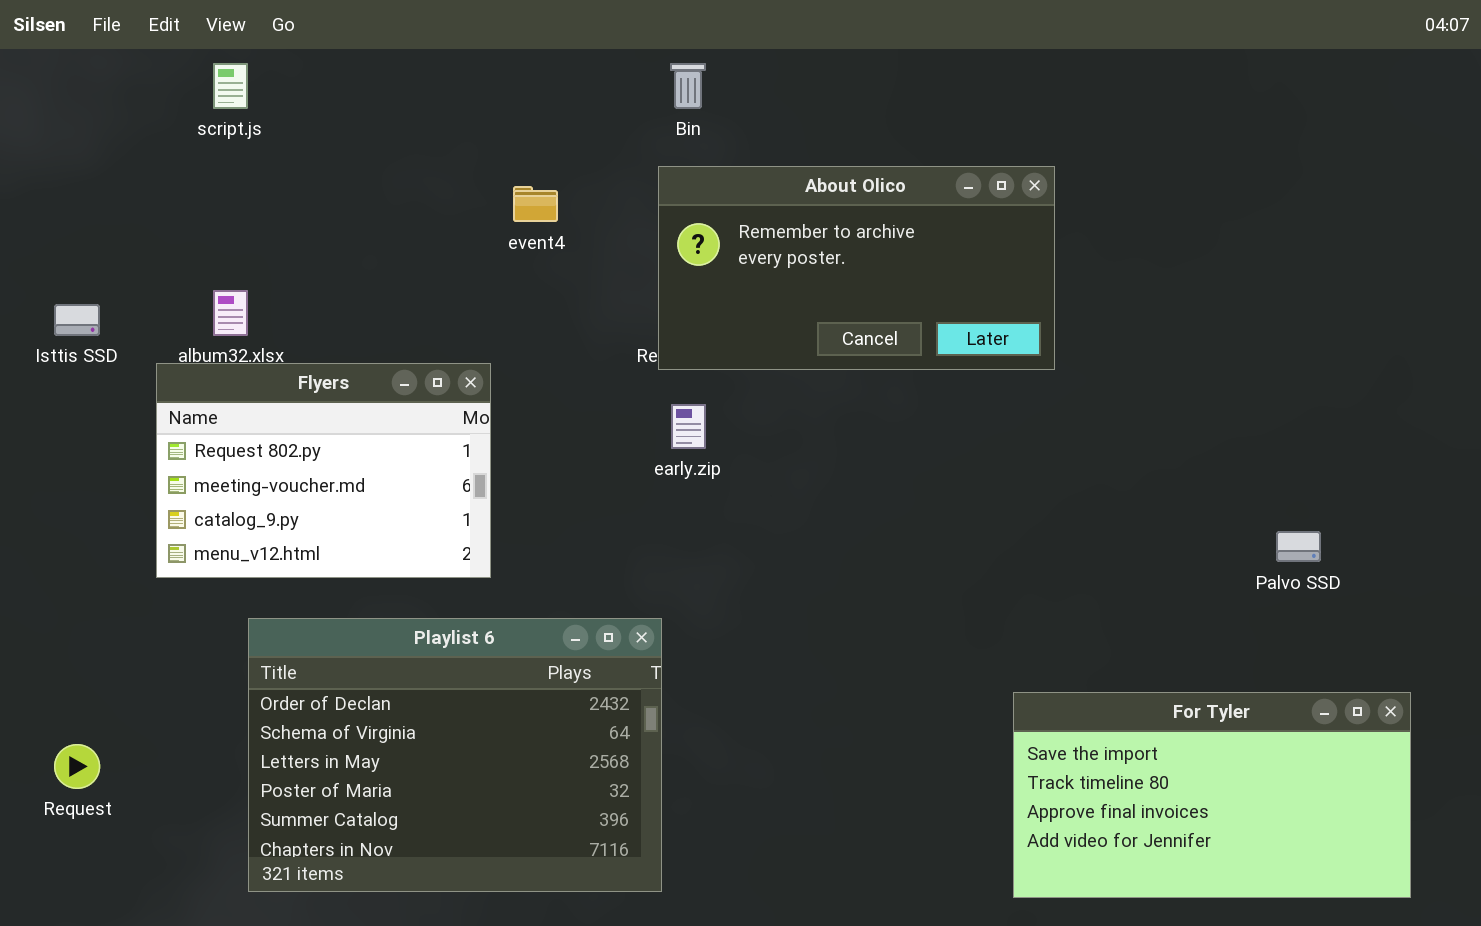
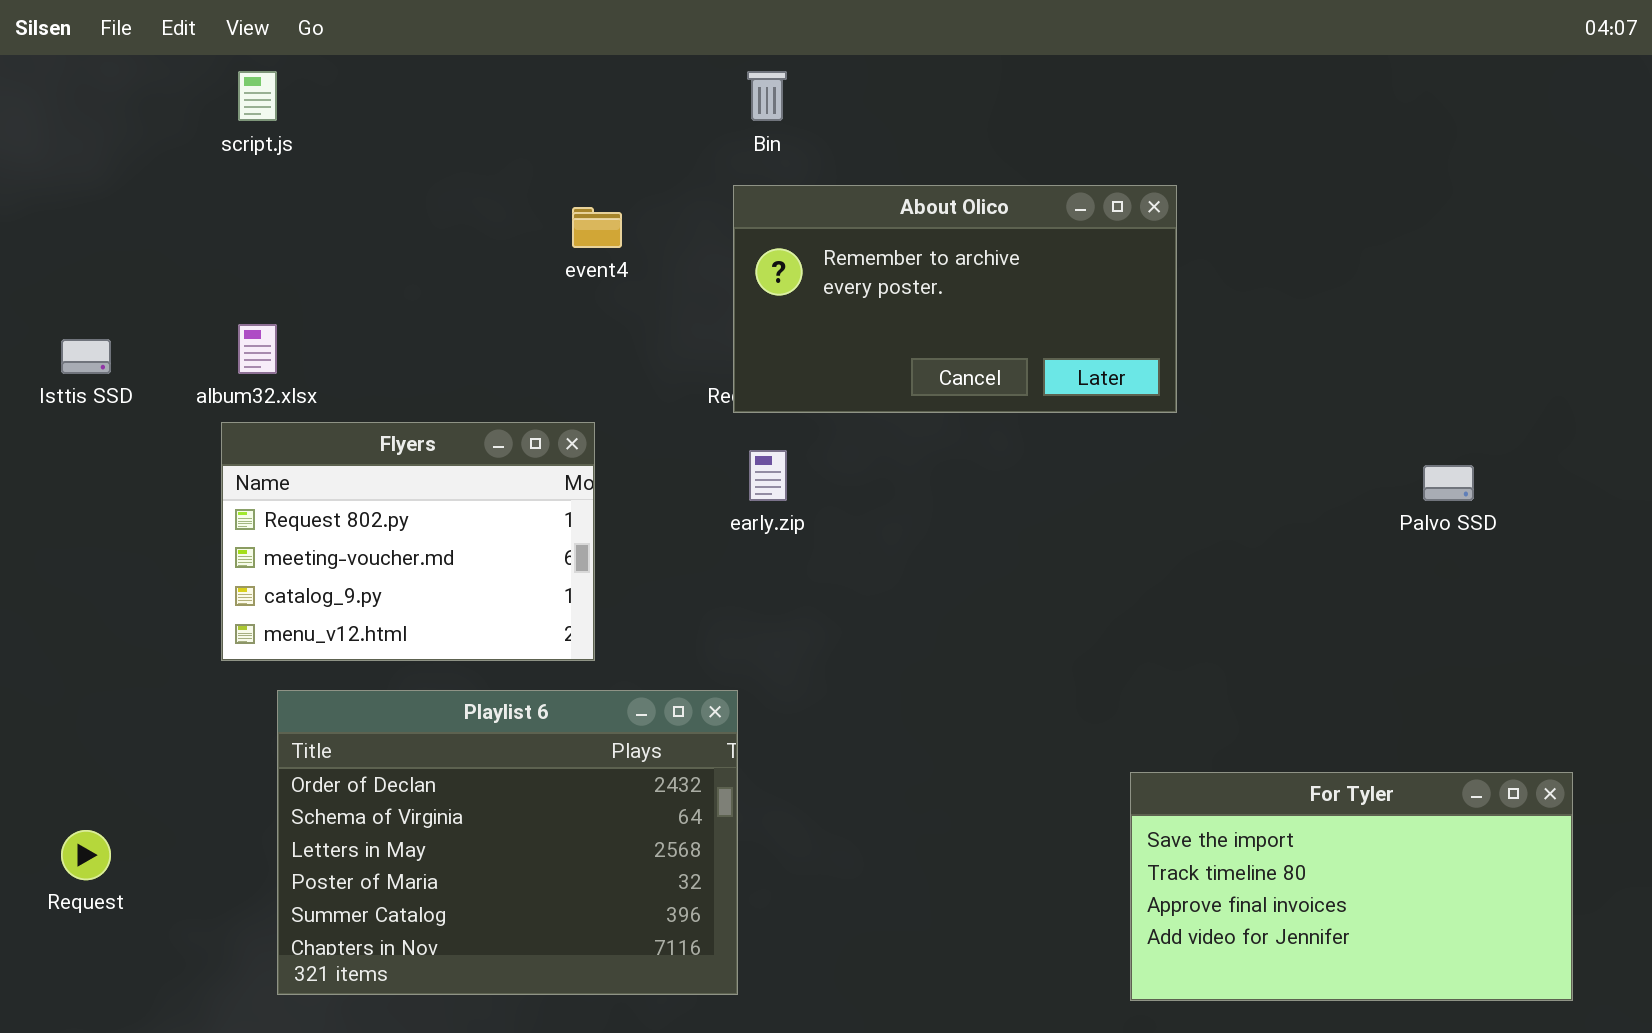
Flyers: [156,363,491,578] -> [221,422,595,661], moved
Palvo SSD: [1276,531,1321,562] -> [1423,465,1474,501], moved

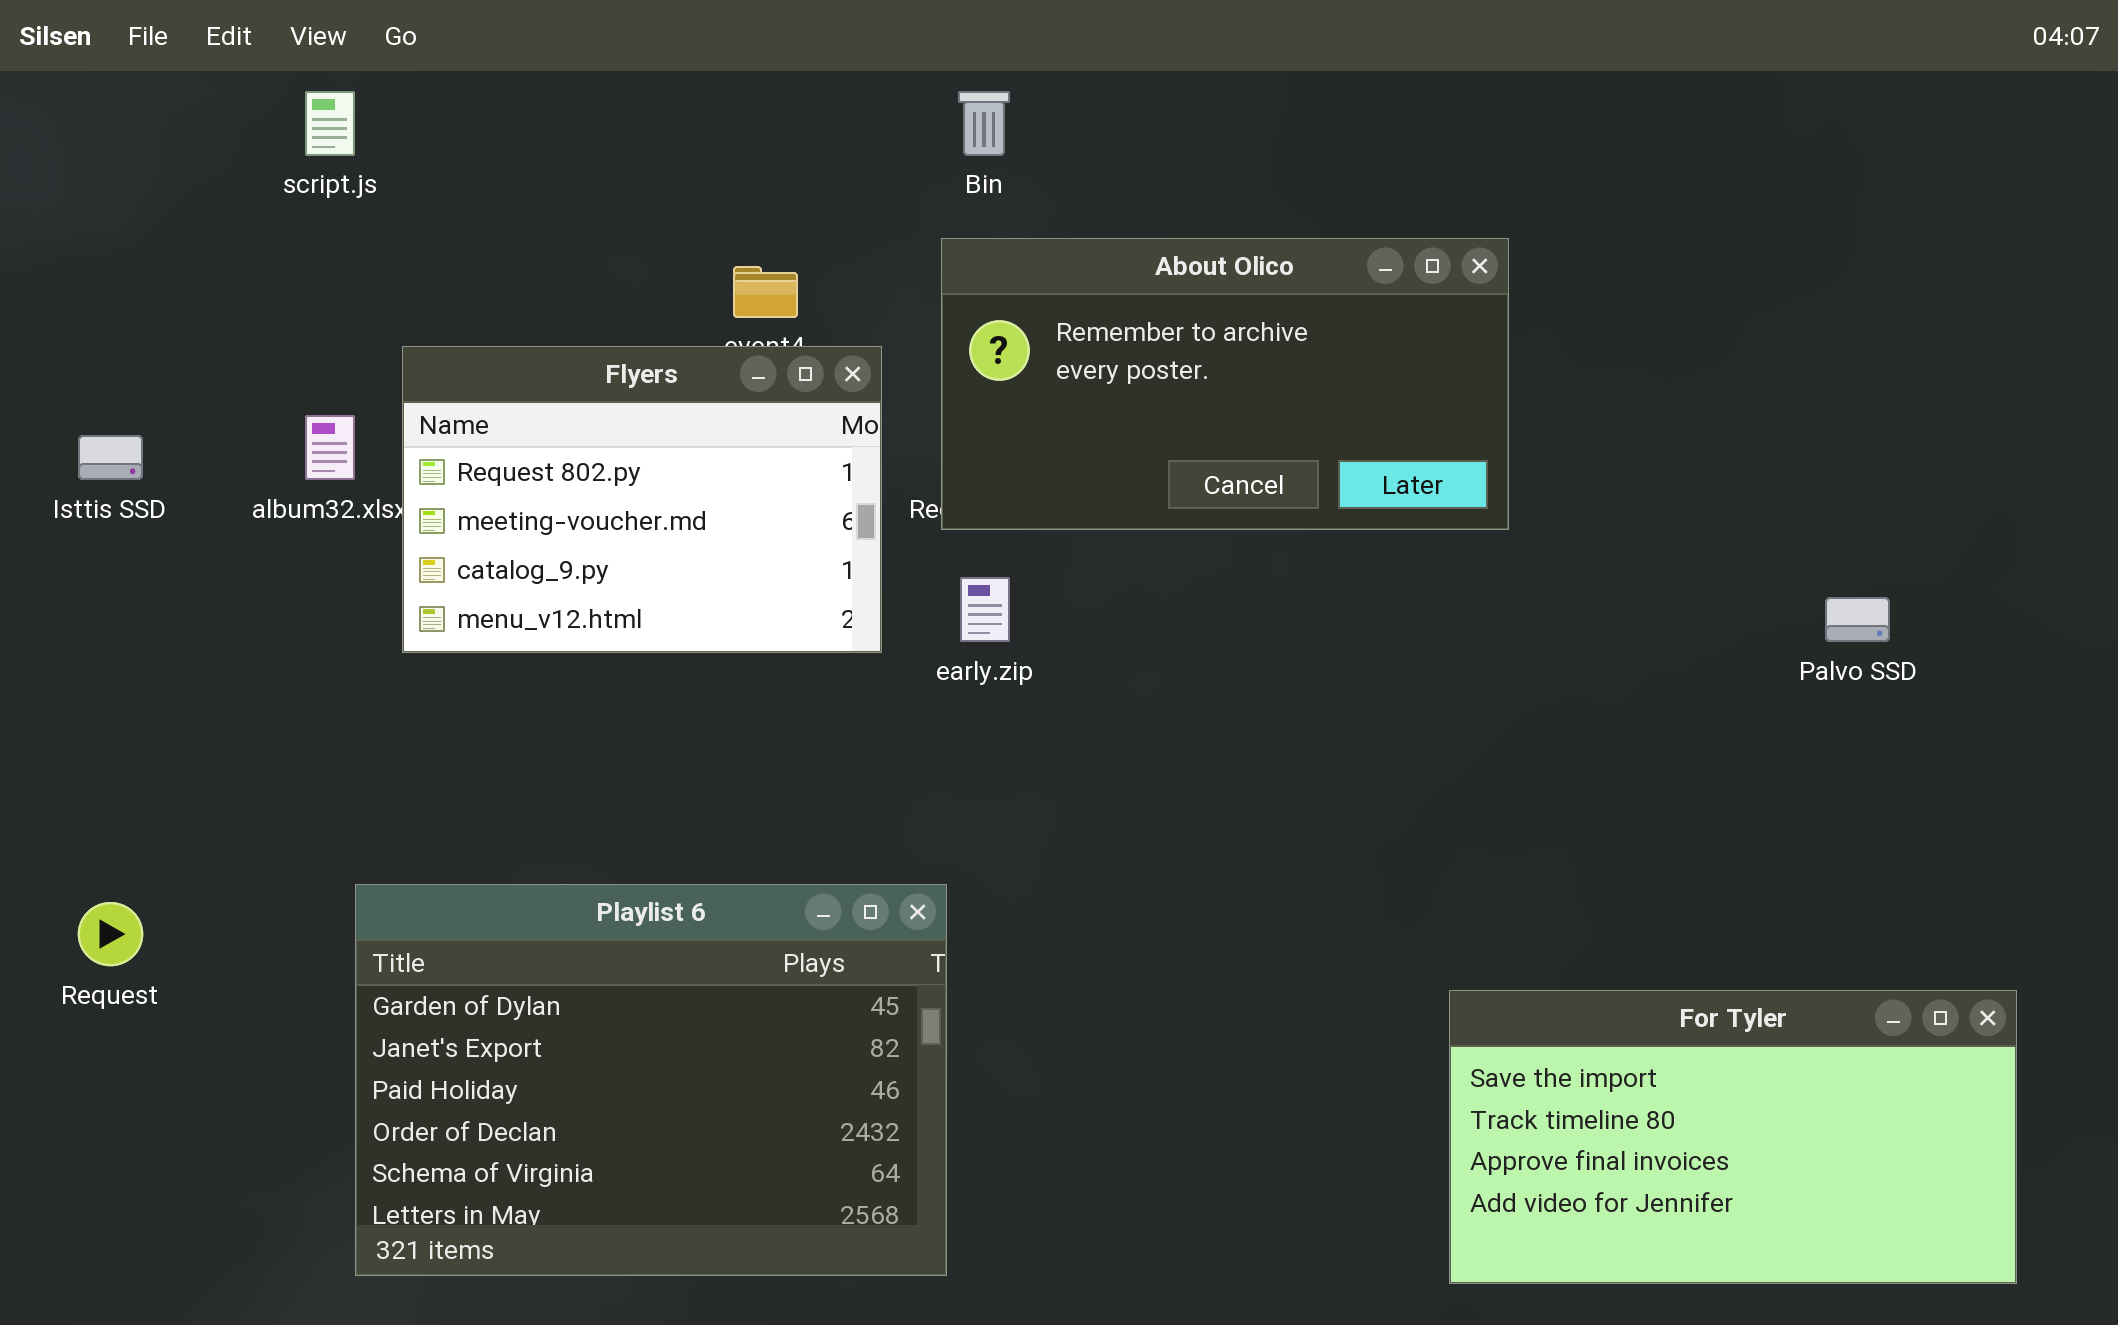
Flyers: [221,422,595,661] -> [402,346,882,653], moved
Playlist 6: [277,690,738,995] -> [355,884,947,1276], scrolled up 3 rows
Request: [61,830,111,880] -> [78,902,143,966], moved

